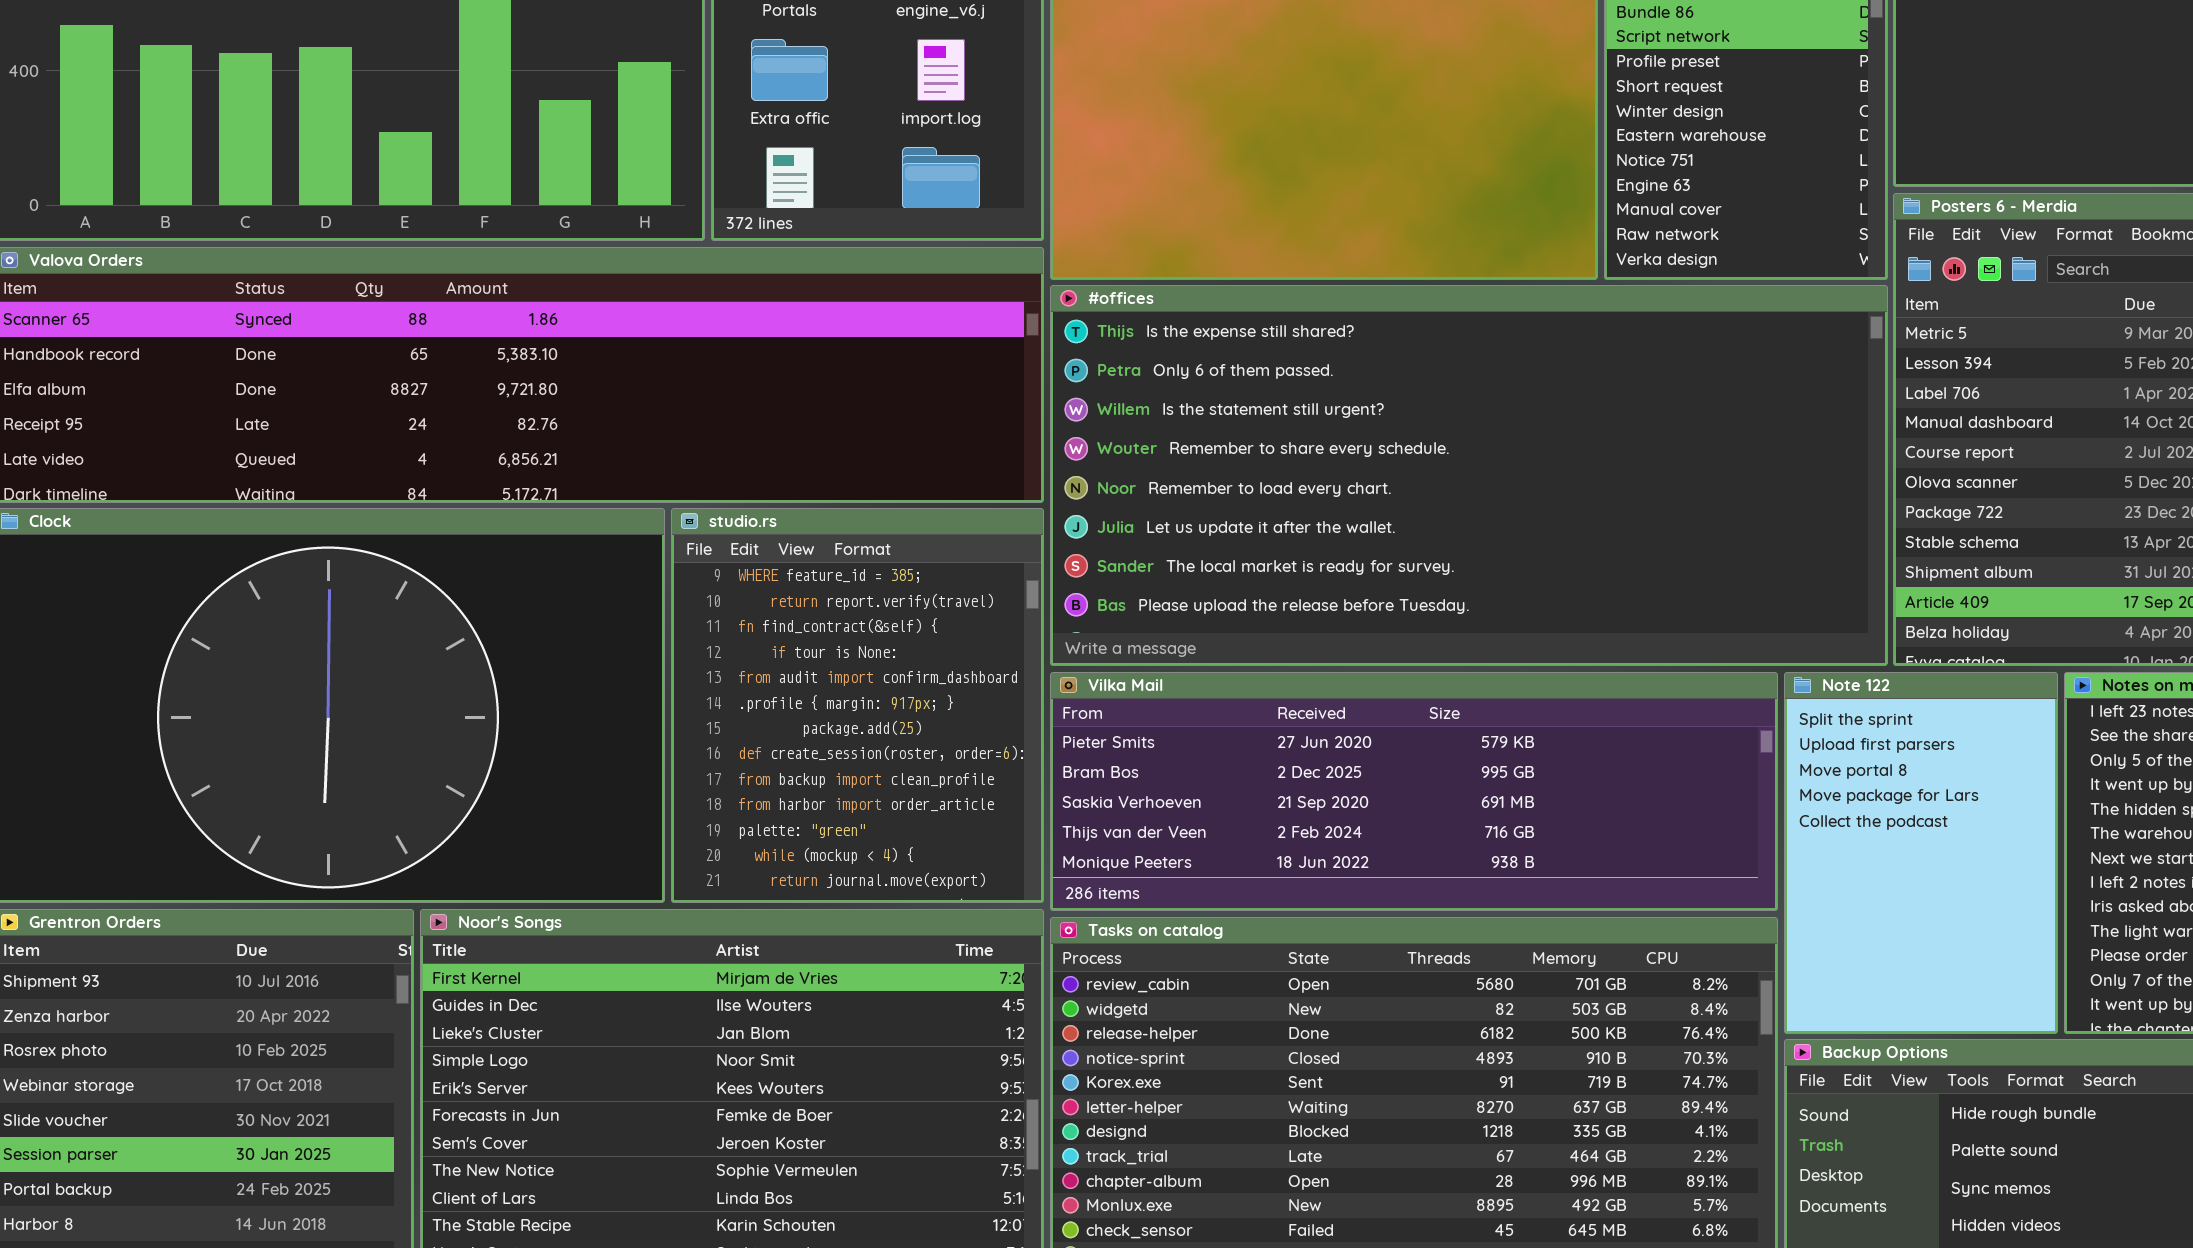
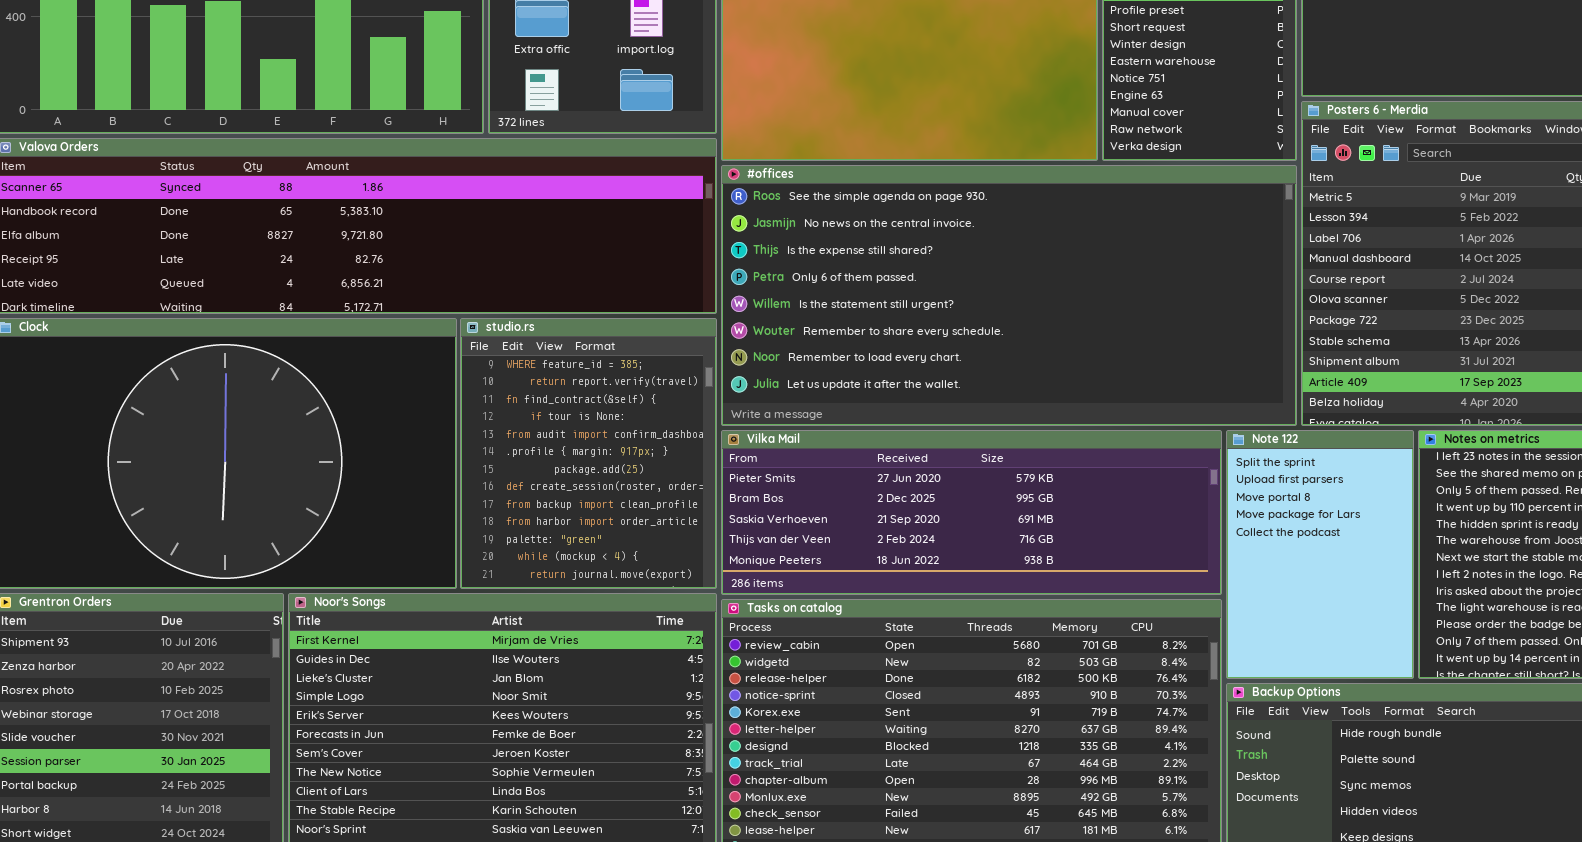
#offices: [1050,285,1888,666] -> [721,165,1297,426], scrolled up 2 rows

